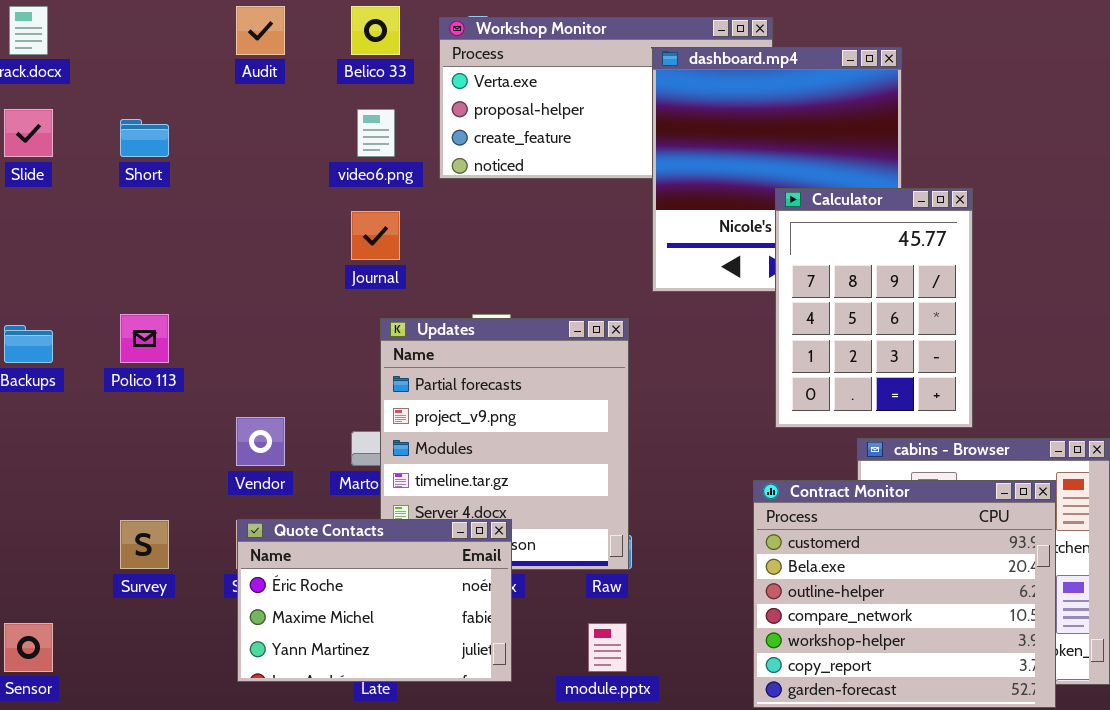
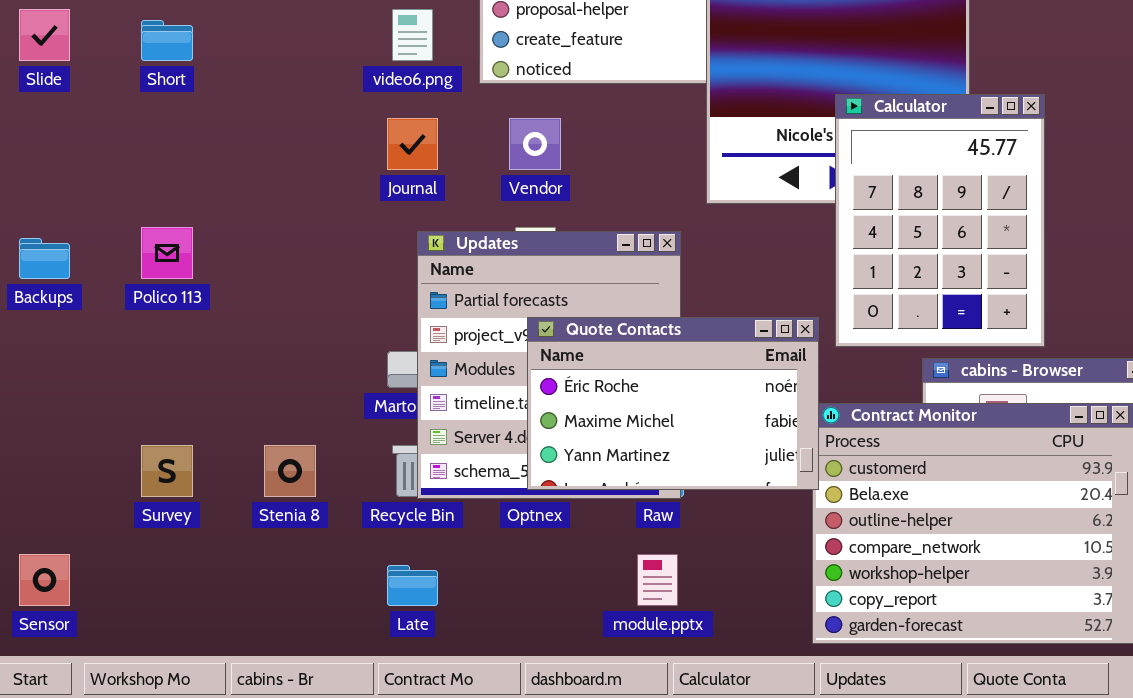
Vendor: [236,417,285,466] -> [509,118,561,170], moved
Quote Contacts: [237,519,512,682] -> [527,317,819,490], moved

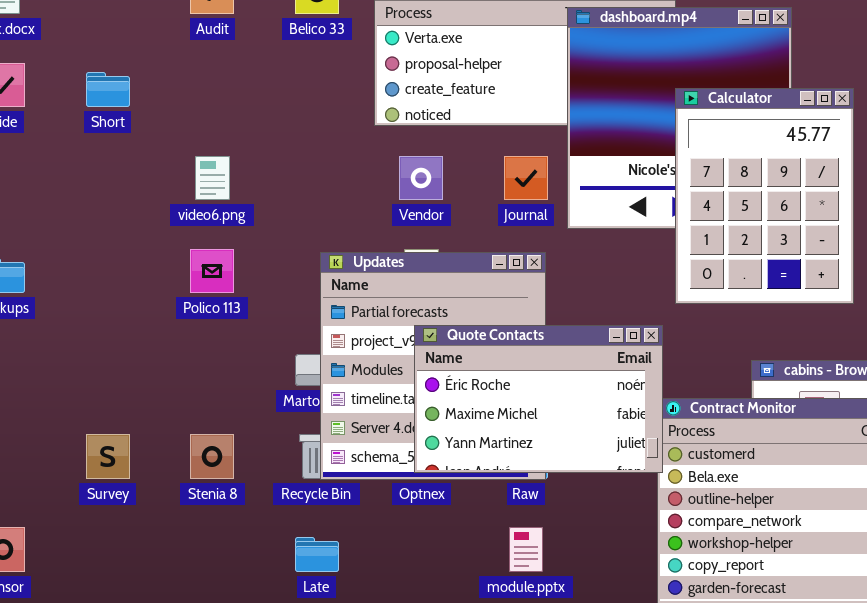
video6.png: [392,9,433,61] -> [195,156,230,200], moved
Calculator: [835,94,1045,347] -> [675,88,854,304], moved
Journal: [387,118,438,170] -> [504,156,548,200], moved
Polico 113: [141,227,193,279] -> [190,249,234,293], moved

